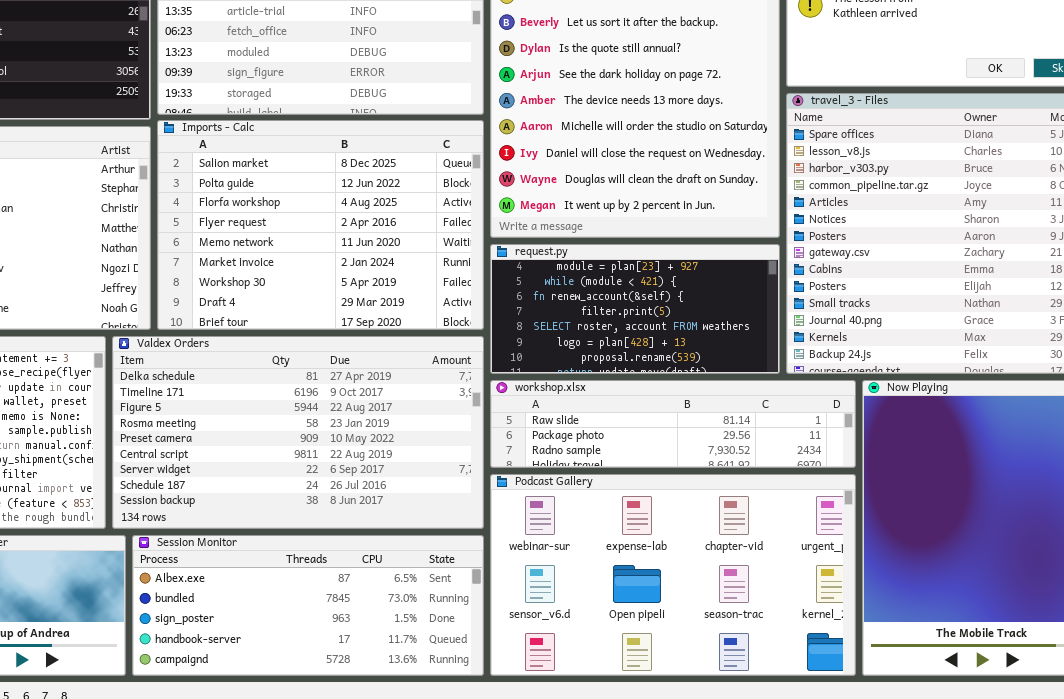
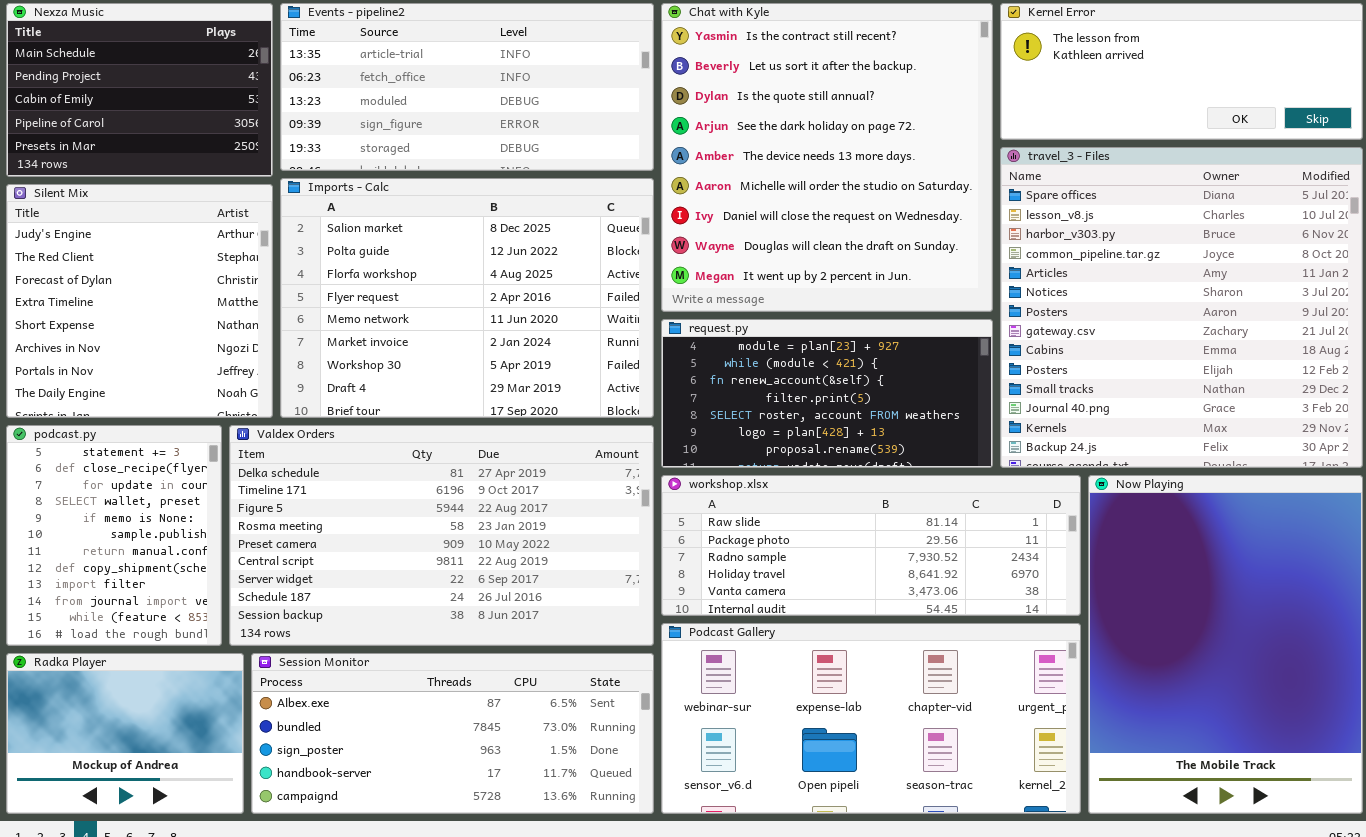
workshop.xlsx: [490,380,856,468] -> [661,475,1081,616], resized
Podcast Gallery: [490,474,856,676] -> [661,623,1081,814], resized

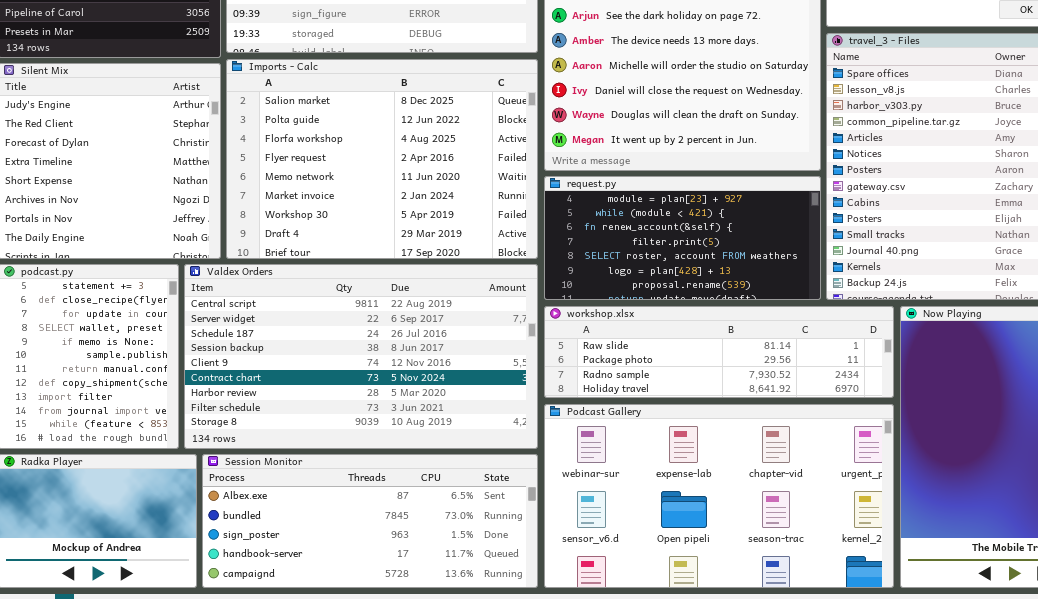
Valdex Orders: [229,425,654,646] -> [184,264,538,449], scrolled down 5 rows
workshop.xlsx: [661,475,1081,616] -> [544,306,894,398], resized
Podcast Gallery: [661,623,1081,814] -> [544,404,894,588], resized

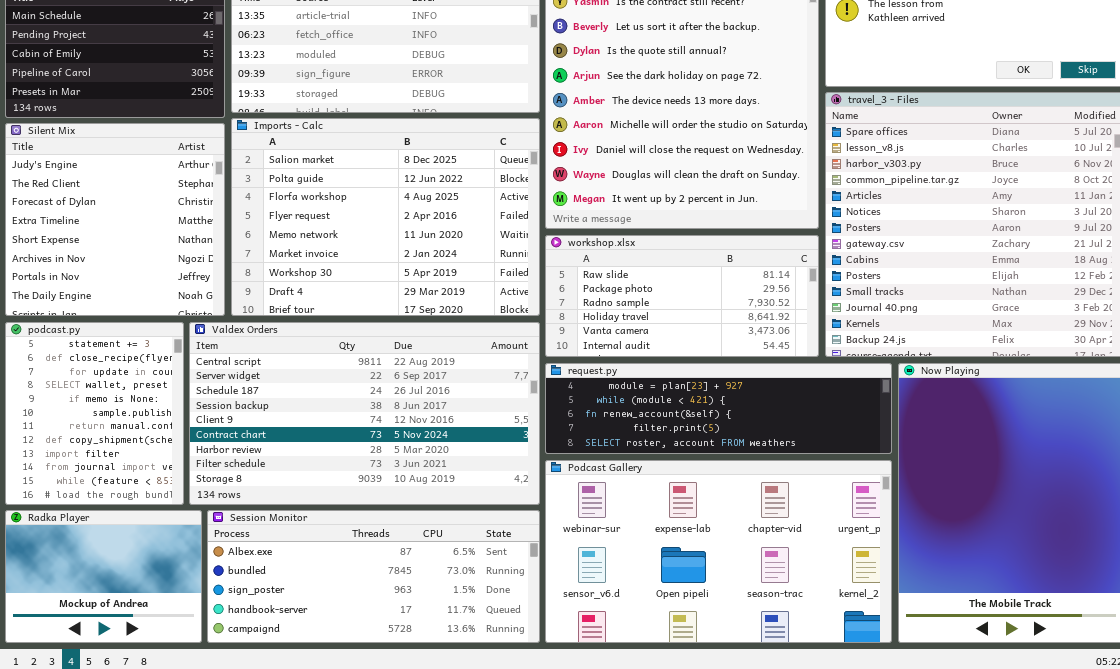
request.py: [544,176,821,300] -> [545,363,892,454], moved, resized
workshop.xlsx: [544,306,894,398] -> [545,235,819,357], moved, resized

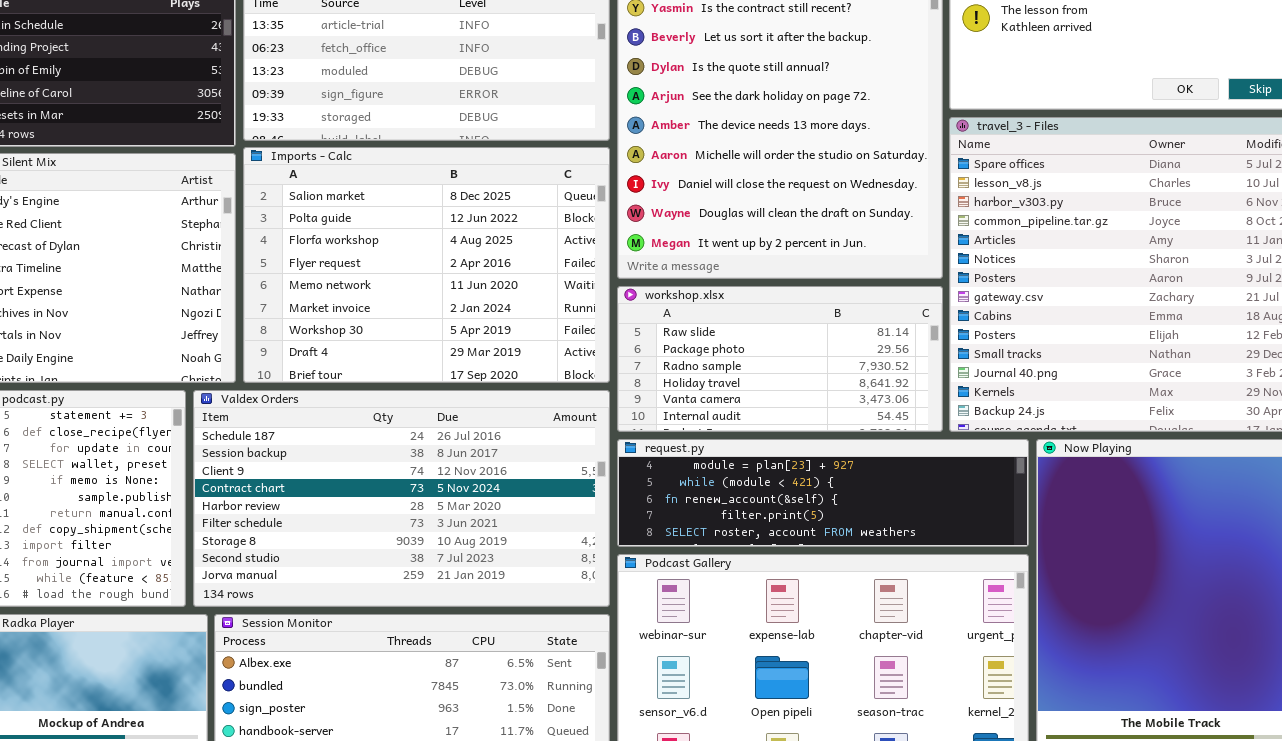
Valdex Orders: [189,322,540,505] -> [193,390,610,607], scrolled down 2 rows

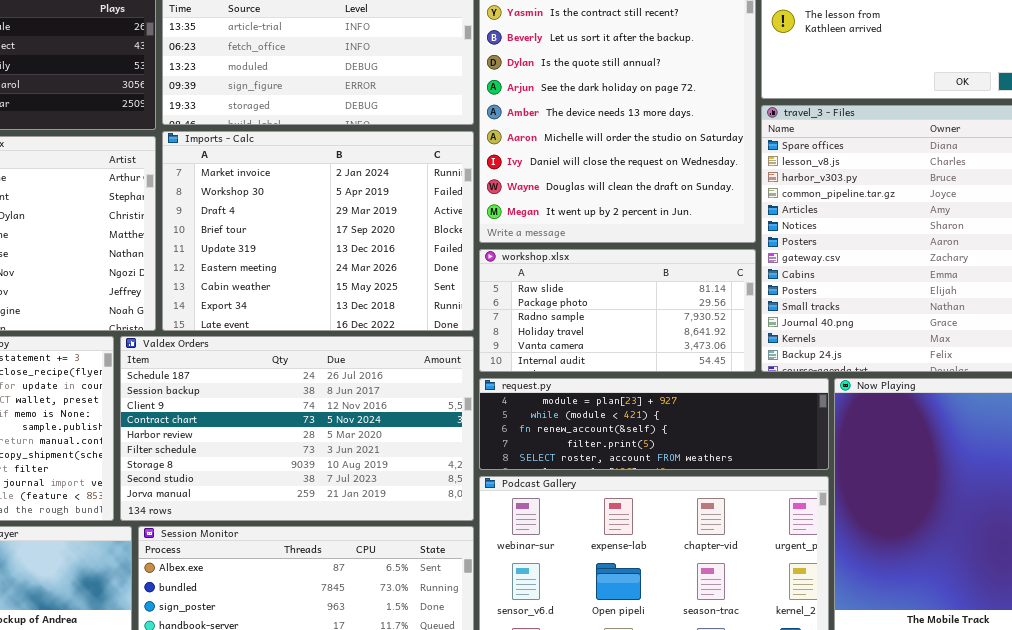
Imports - Calc: [243,147,610,383] -> [162,131,474,331], scrolled down 5 rows

